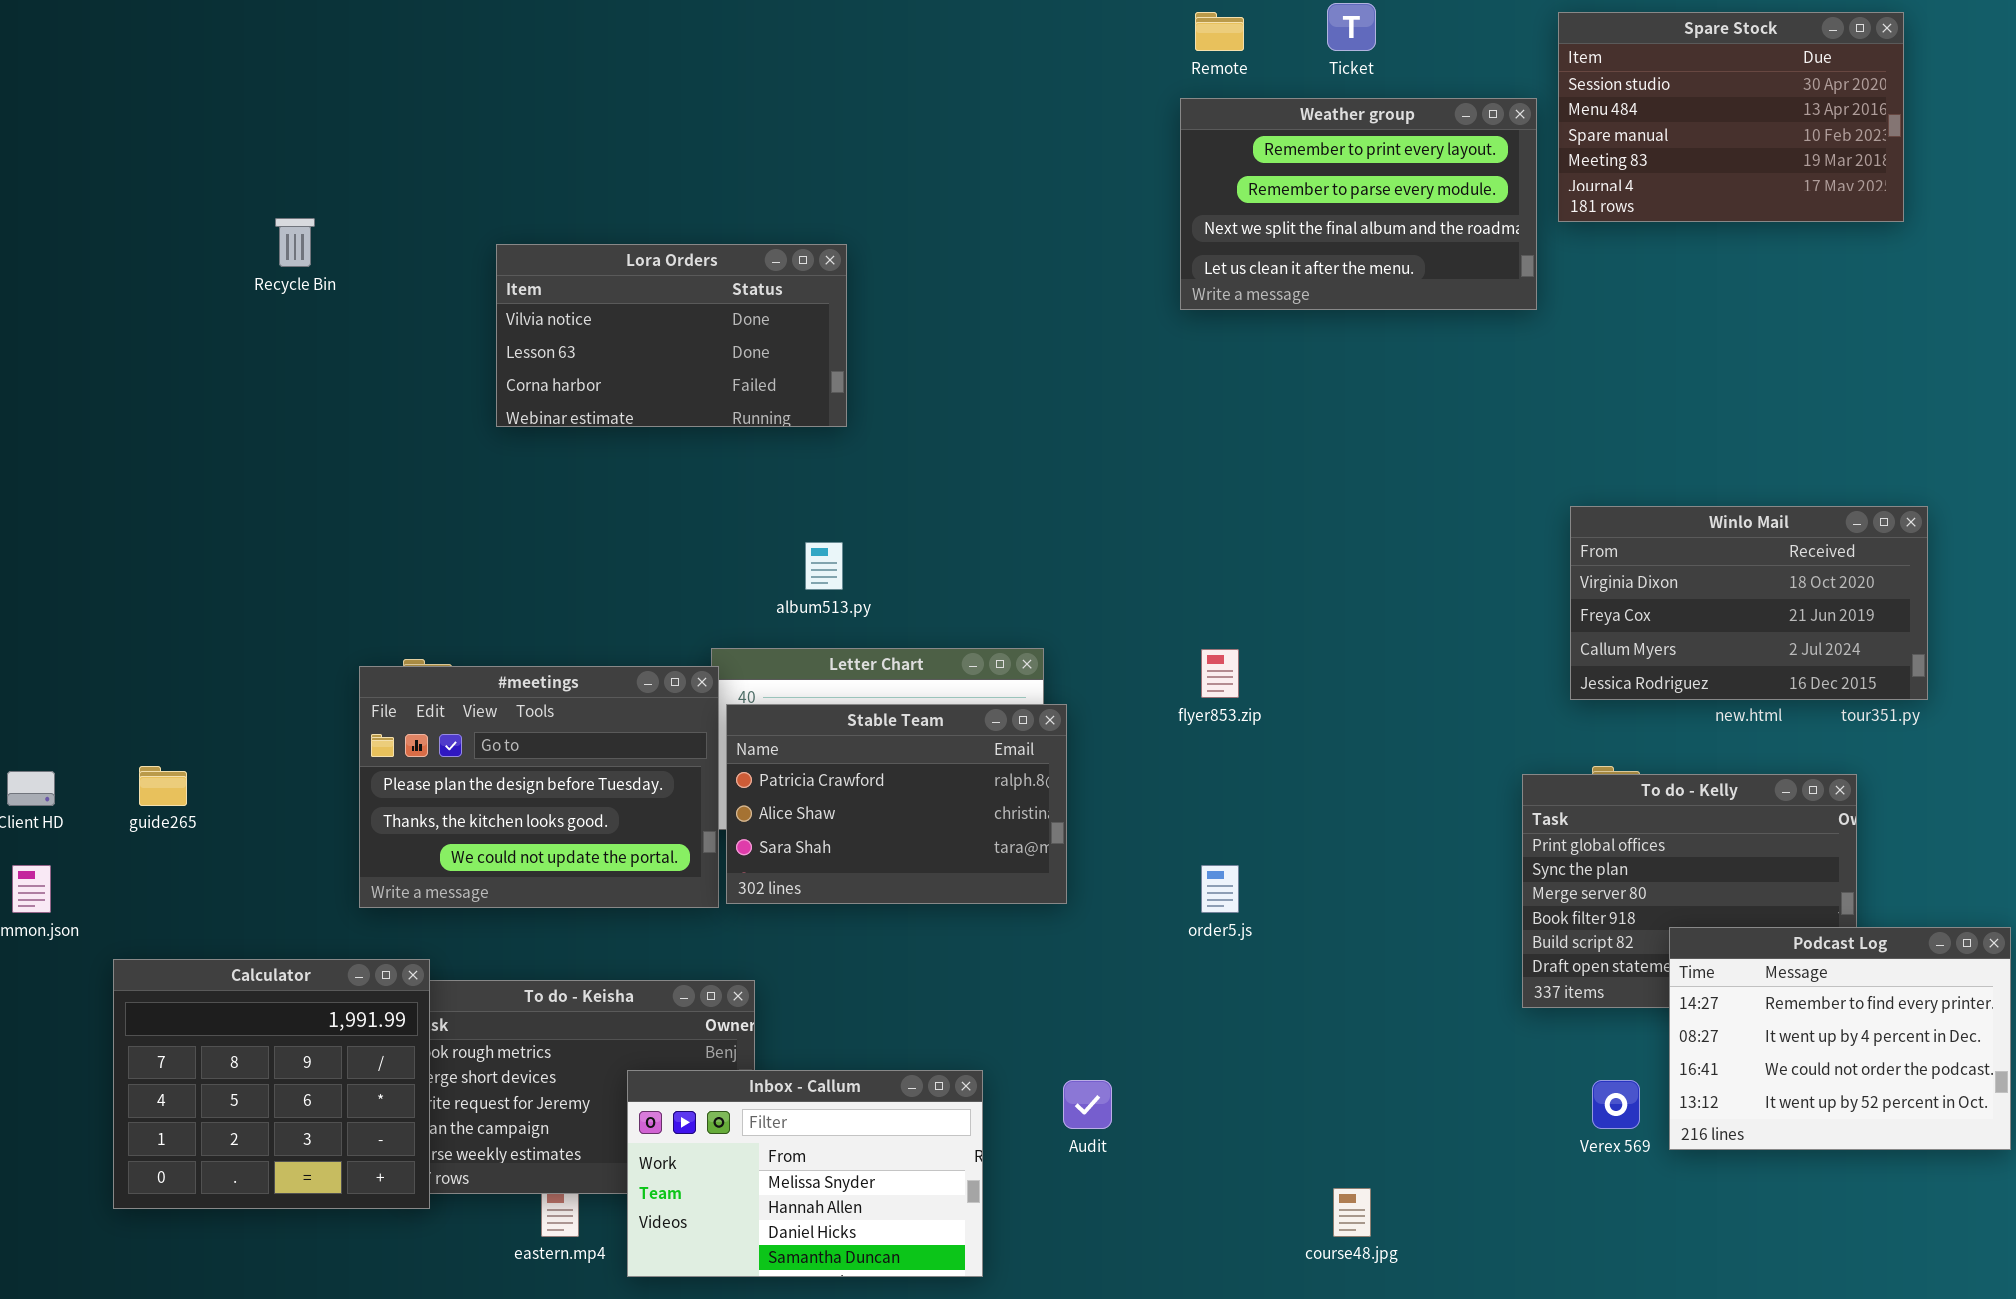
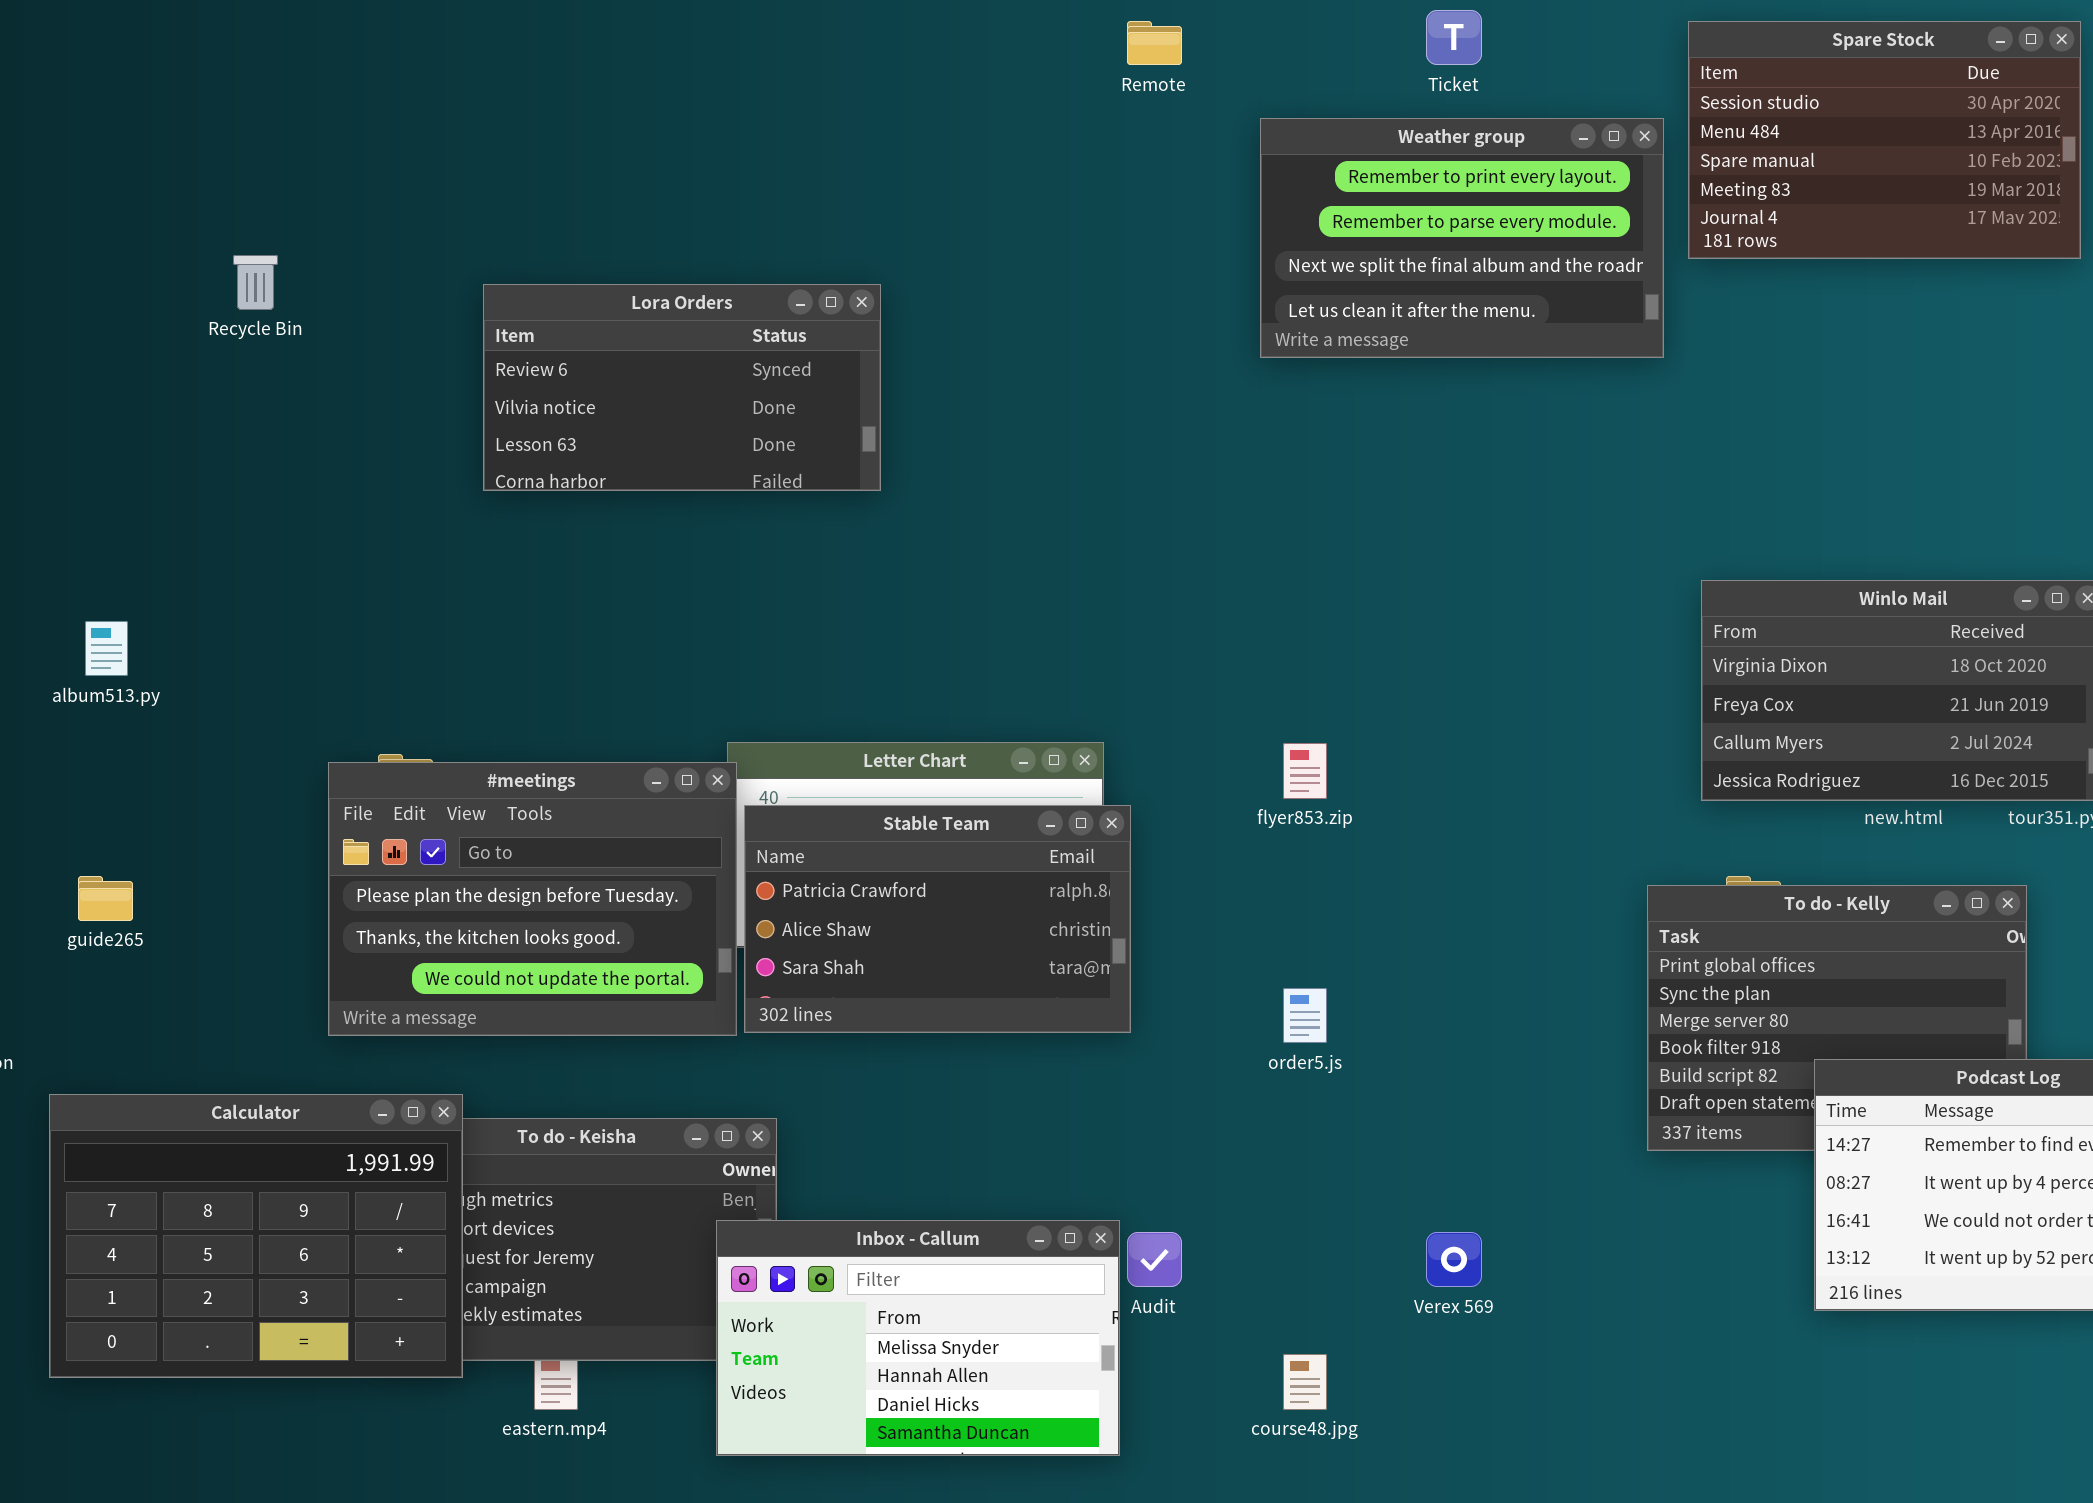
Remote: [1195,12,1244,51] -> [1127,21,1182,65], moved
Lora Orders: [496,244,847,427] -> [483,284,881,491], scrolled up 1 row
album513.py: [805,542,843,590] -> [85,621,128,676], moved
Calculator: [113,959,430,1209] -> [49,1094,463,1378], resized
Inbox - Callum: [627,1070,983,1277] -> [716,1220,1120,1456], moved
Verex 569: [1592,1080,1640,1129] -> [1426,1232,1482,1287], moved
course48.jpg: [1333,1188,1371,1237] -> [1283,1354,1327,1410], moved

